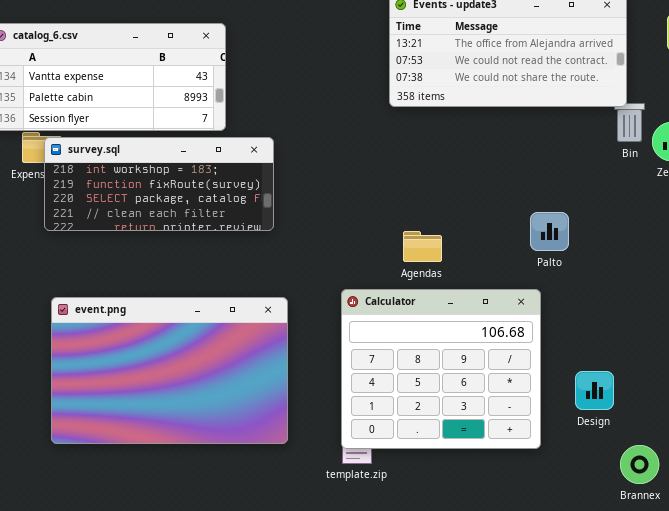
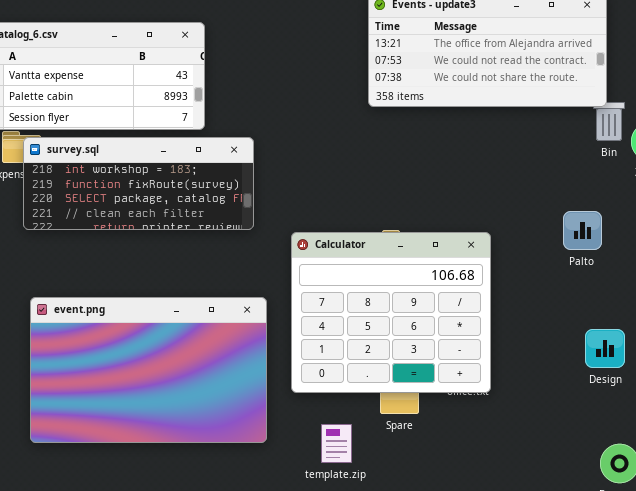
Palto: [530,212,569,251] -> [563,211,602,250], moved
Calculator: [341,289,541,449] -> [291,232,491,393], moved
Design: [575,371,614,410] -> [585,329,625,368], moved

